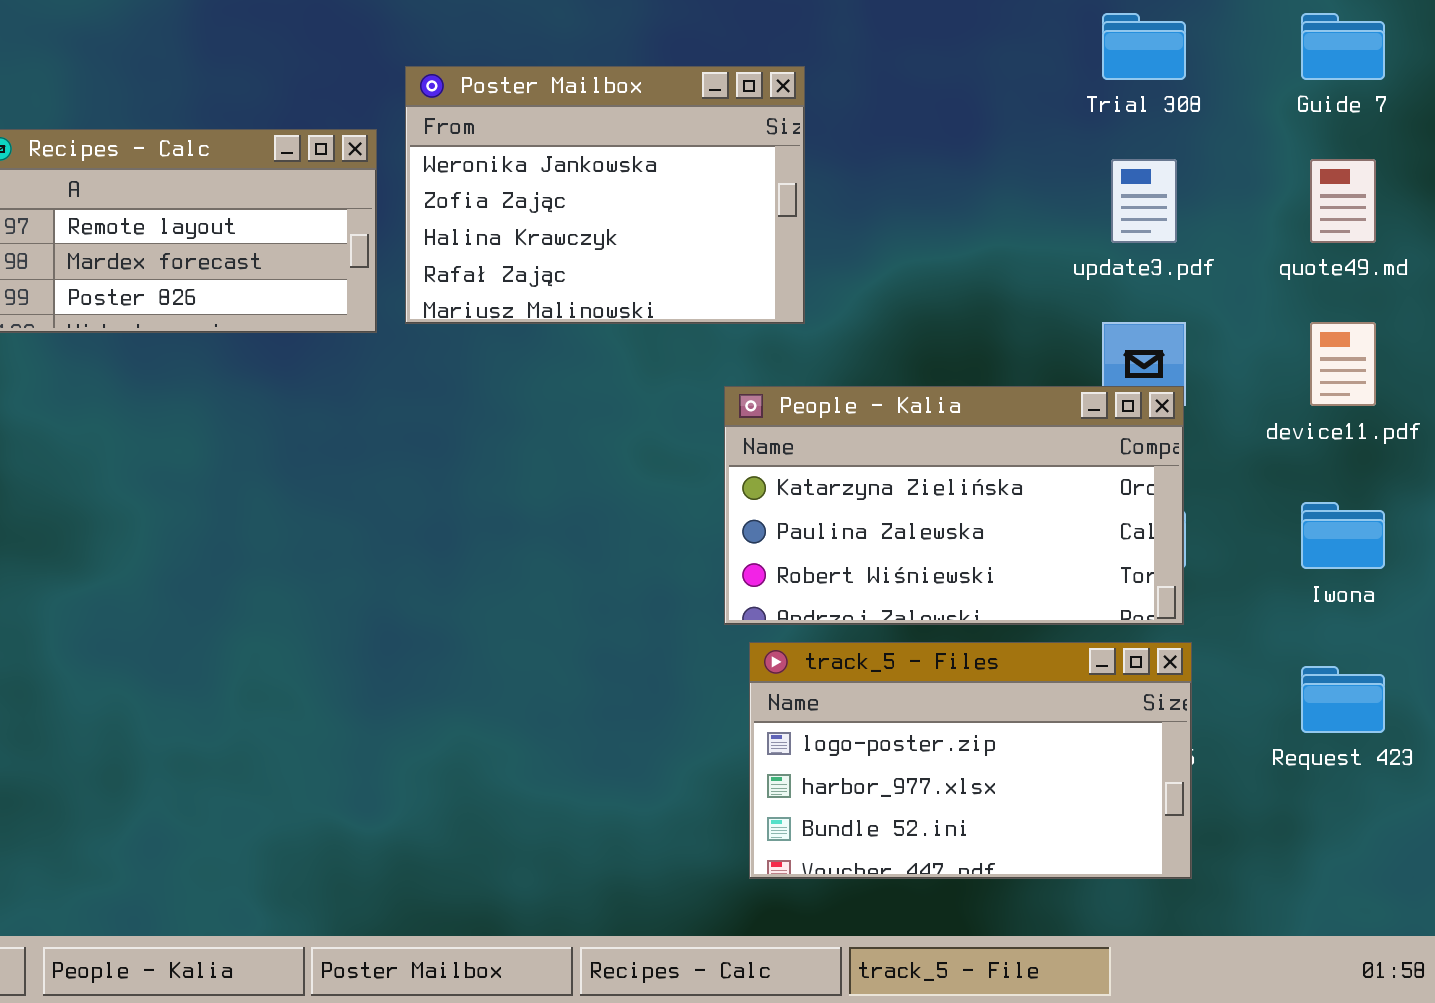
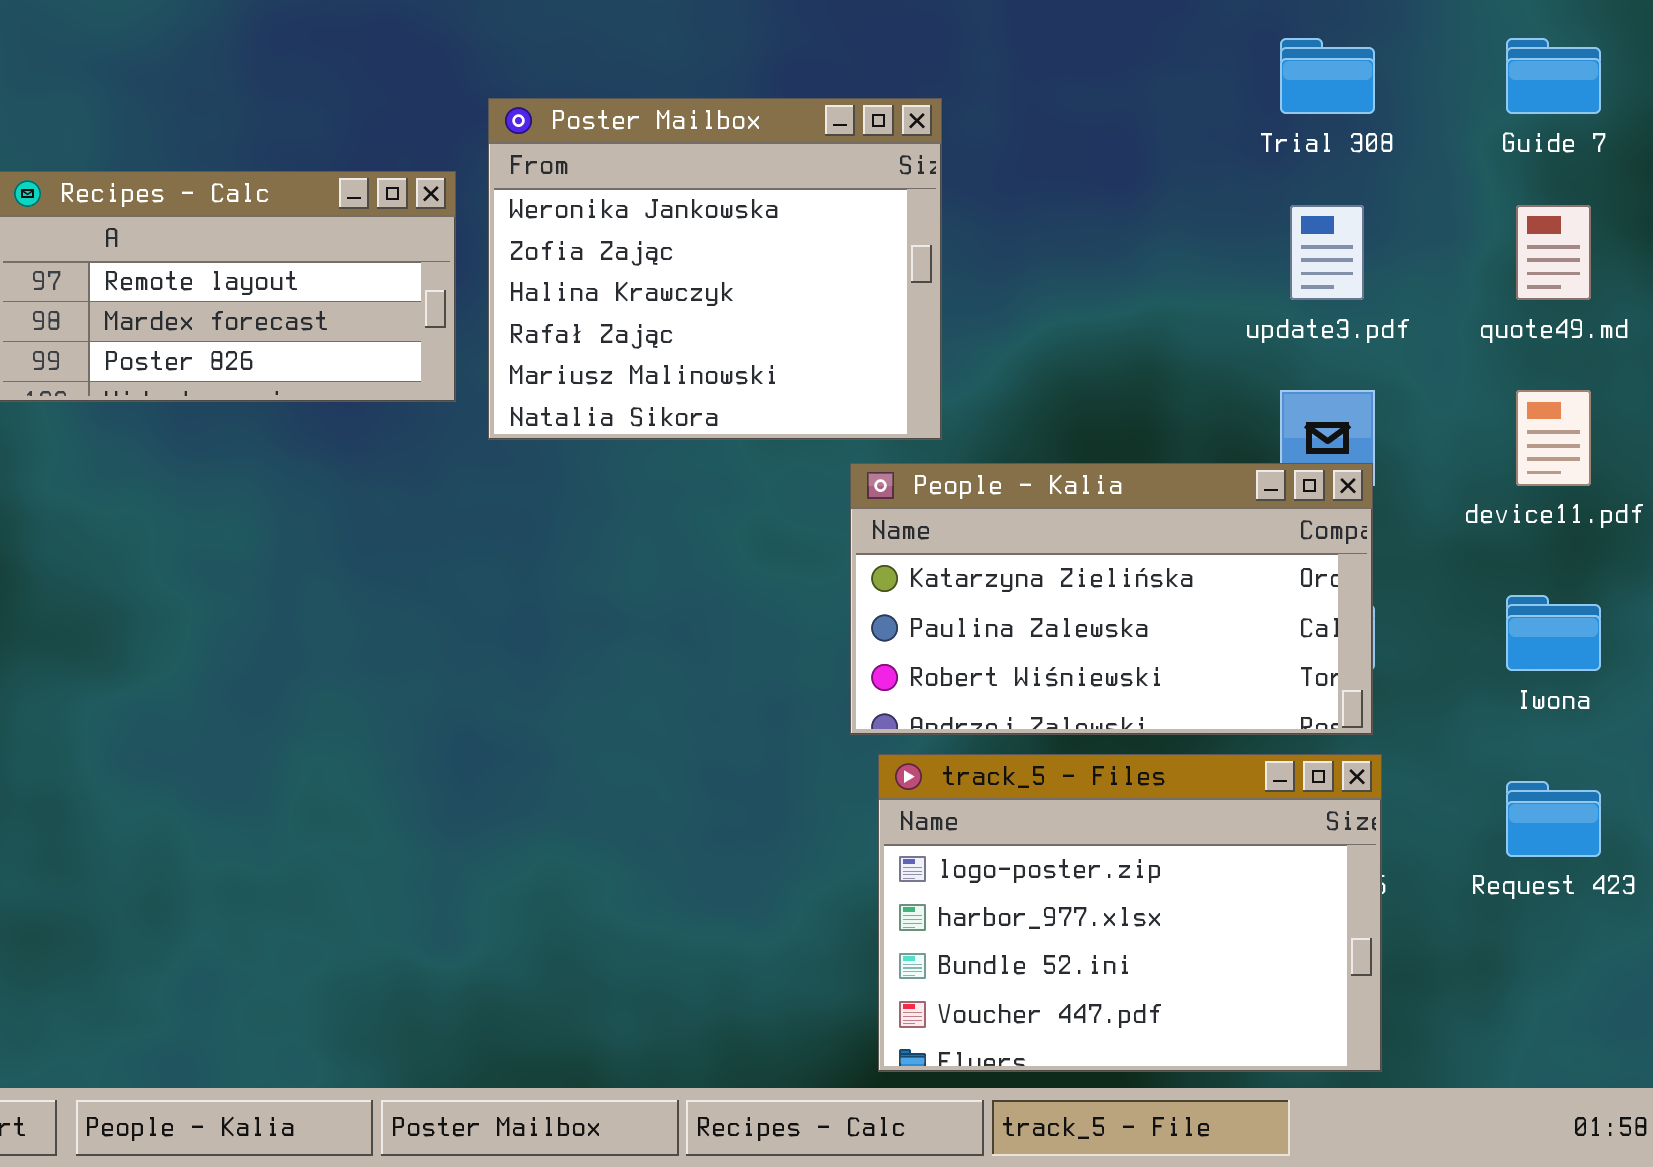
Poster Mailbox: [405,66,805,324] -> [488,98,942,440], resized
track_5 - Files: [749,642,1192,879] -> [878,754,1382,1072], resized

